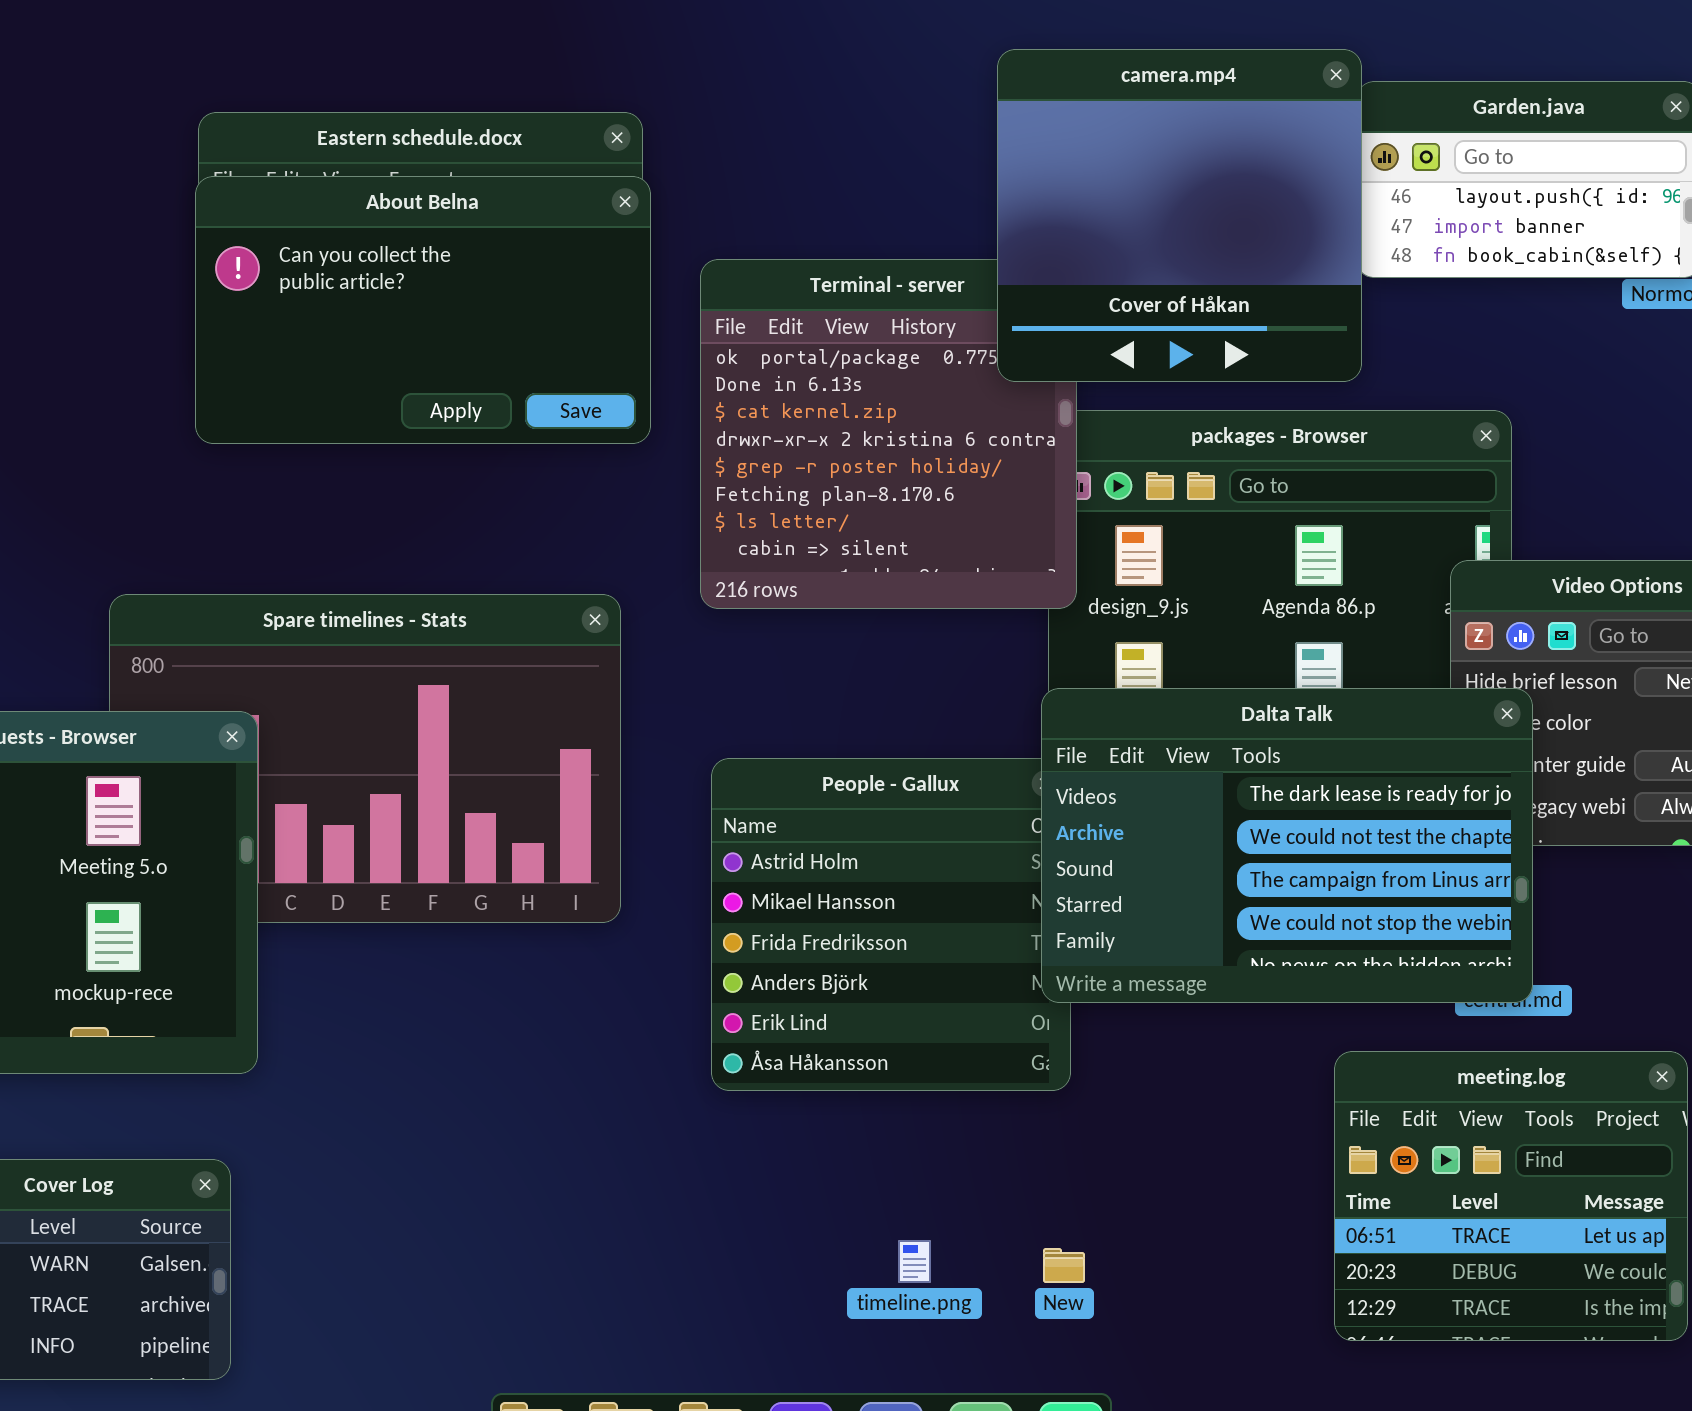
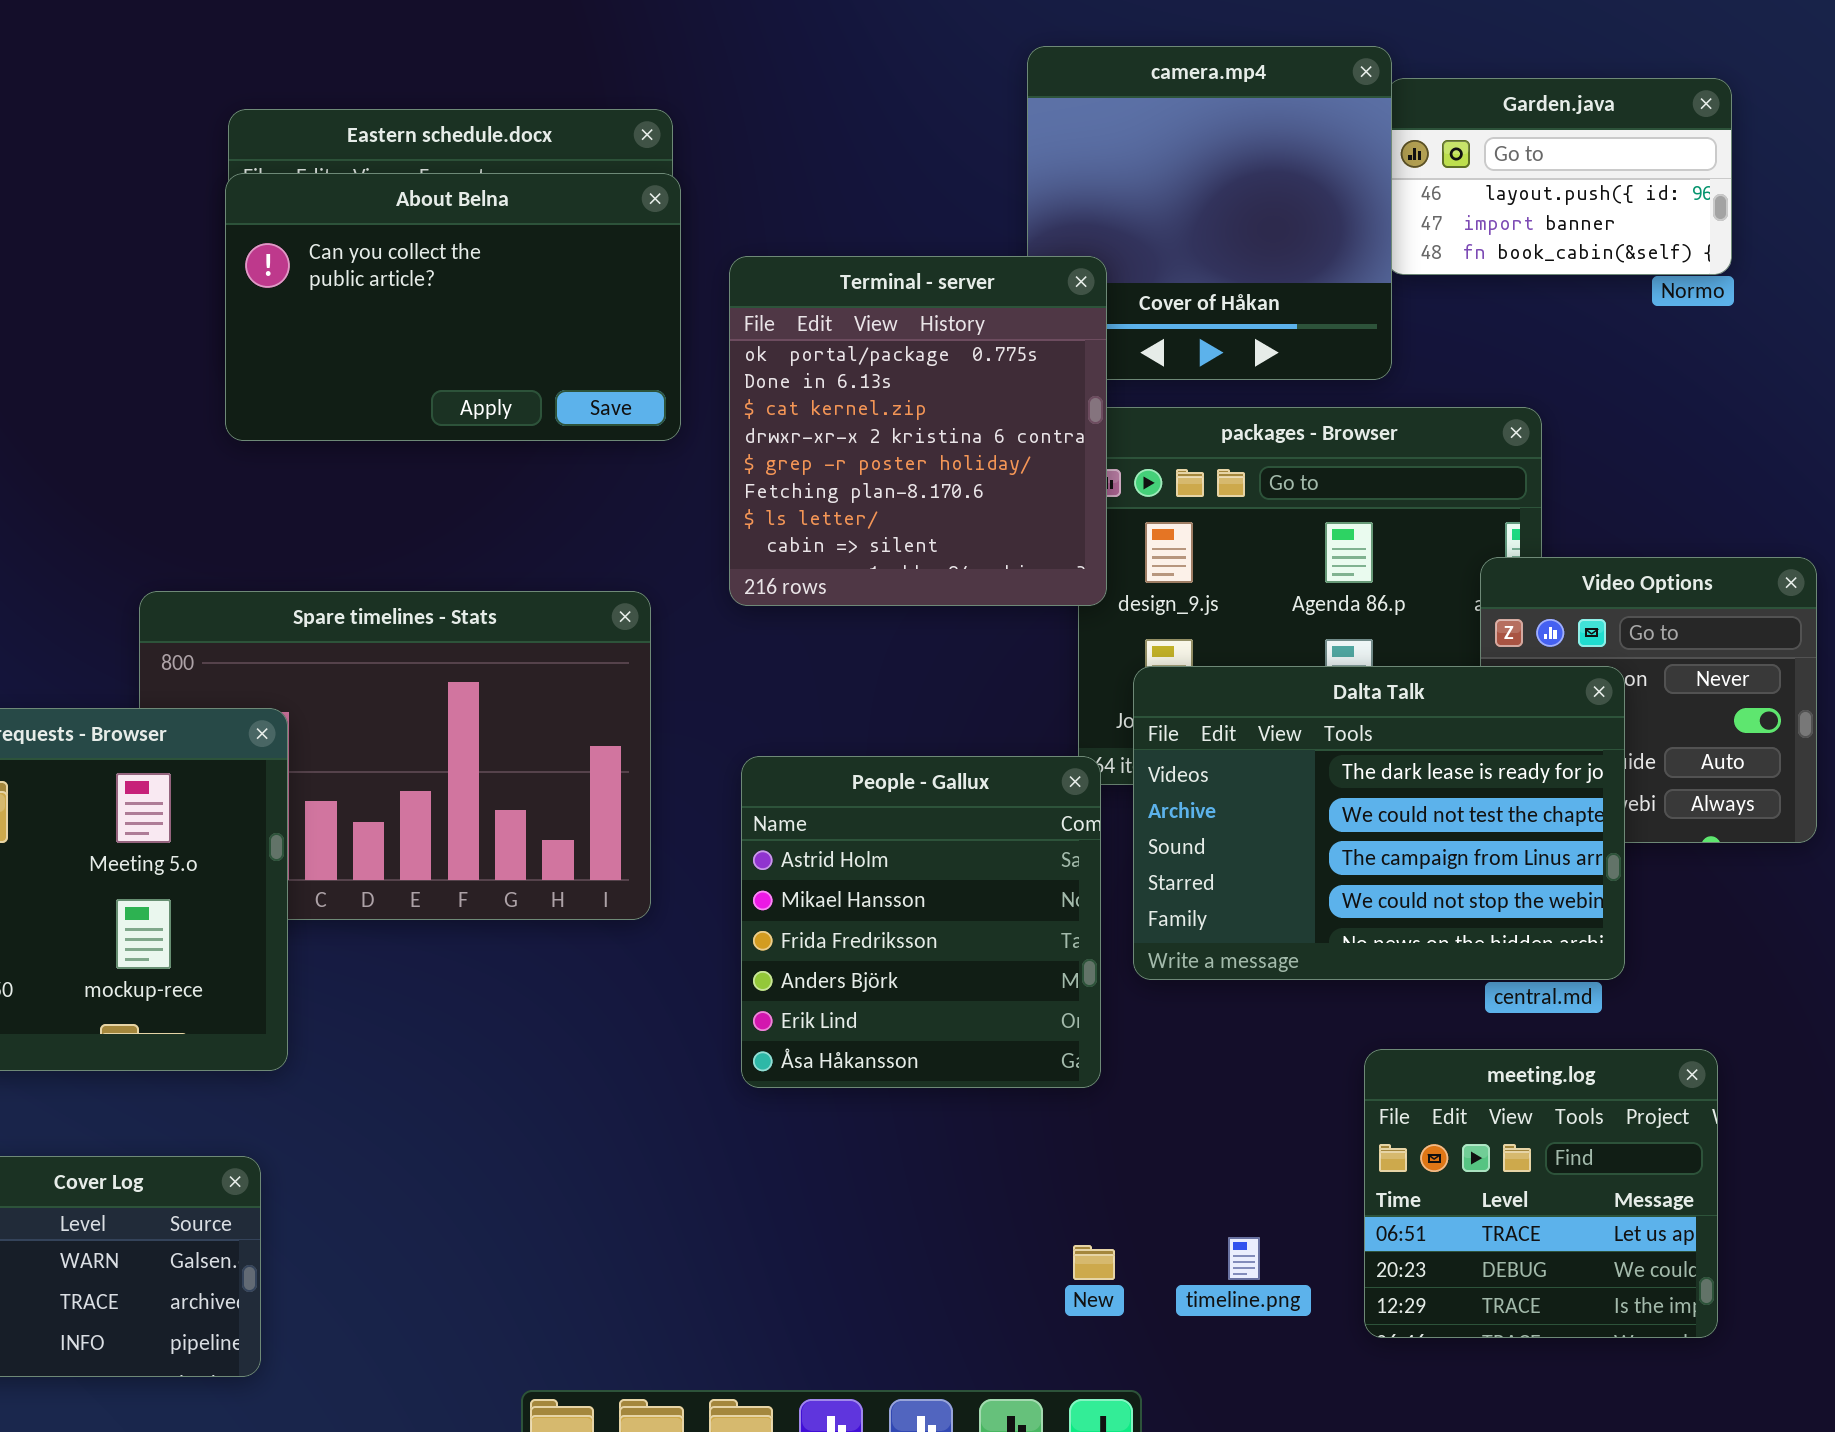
Terminal - server: [700,259,1077,609] -> [729,256,1107,606], raised
Dalta Talk: [1041,688,1533,1003] -> [1133,666,1625,980], moved
timeline.png: [898,1240,931,1283] -> [1228,1237,1260,1280], moved

